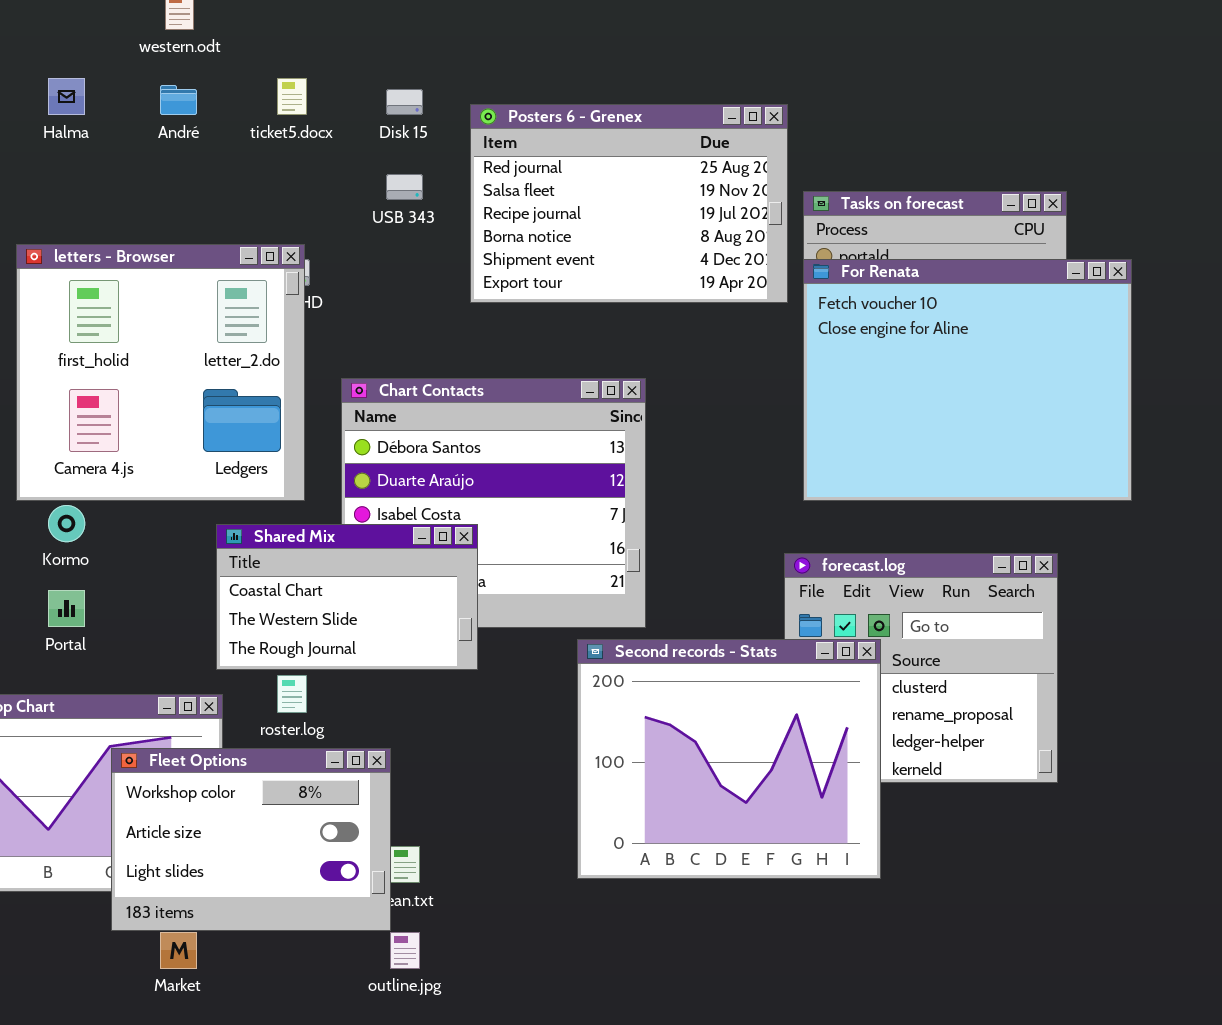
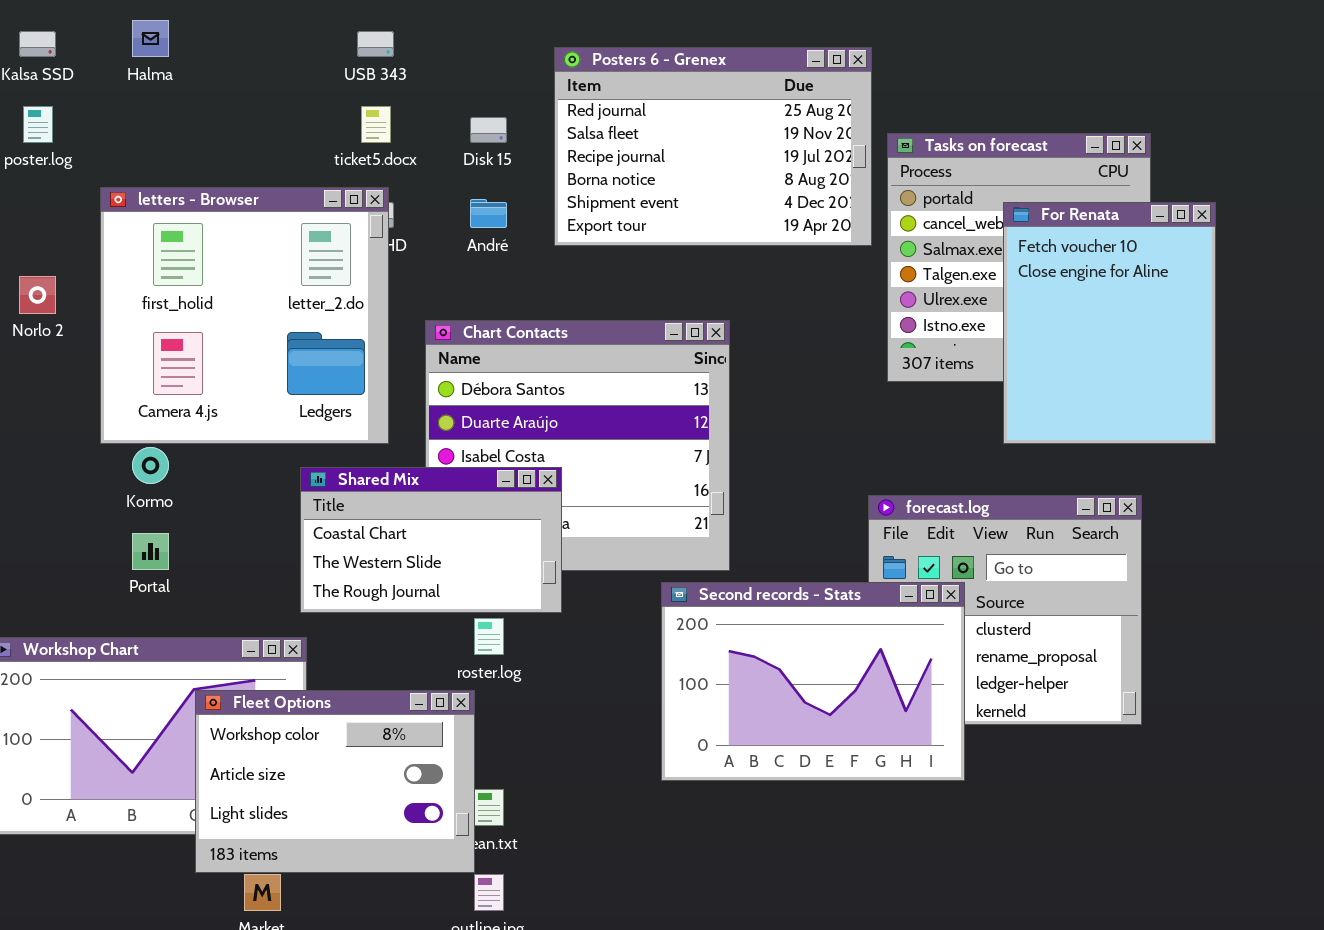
ticket5.docx: [277,78,307,115] -> [361,106,391,143], moved
André: [160,85,197,115] -> [470,199,507,228], moved
Disk 15: [386,89,423,115] -> [470,117,507,143], moved
USB 343: [386,174,423,200] -> [357,31,394,57], moved
For Renata: [803,259,1132,501] -> [1003,202,1216,444], resized
Second records - Stats: [577,639,881,879] -> [661,582,965,781], resized
roster.log: [277,675,307,713] -> [474,618,504,655], moved

